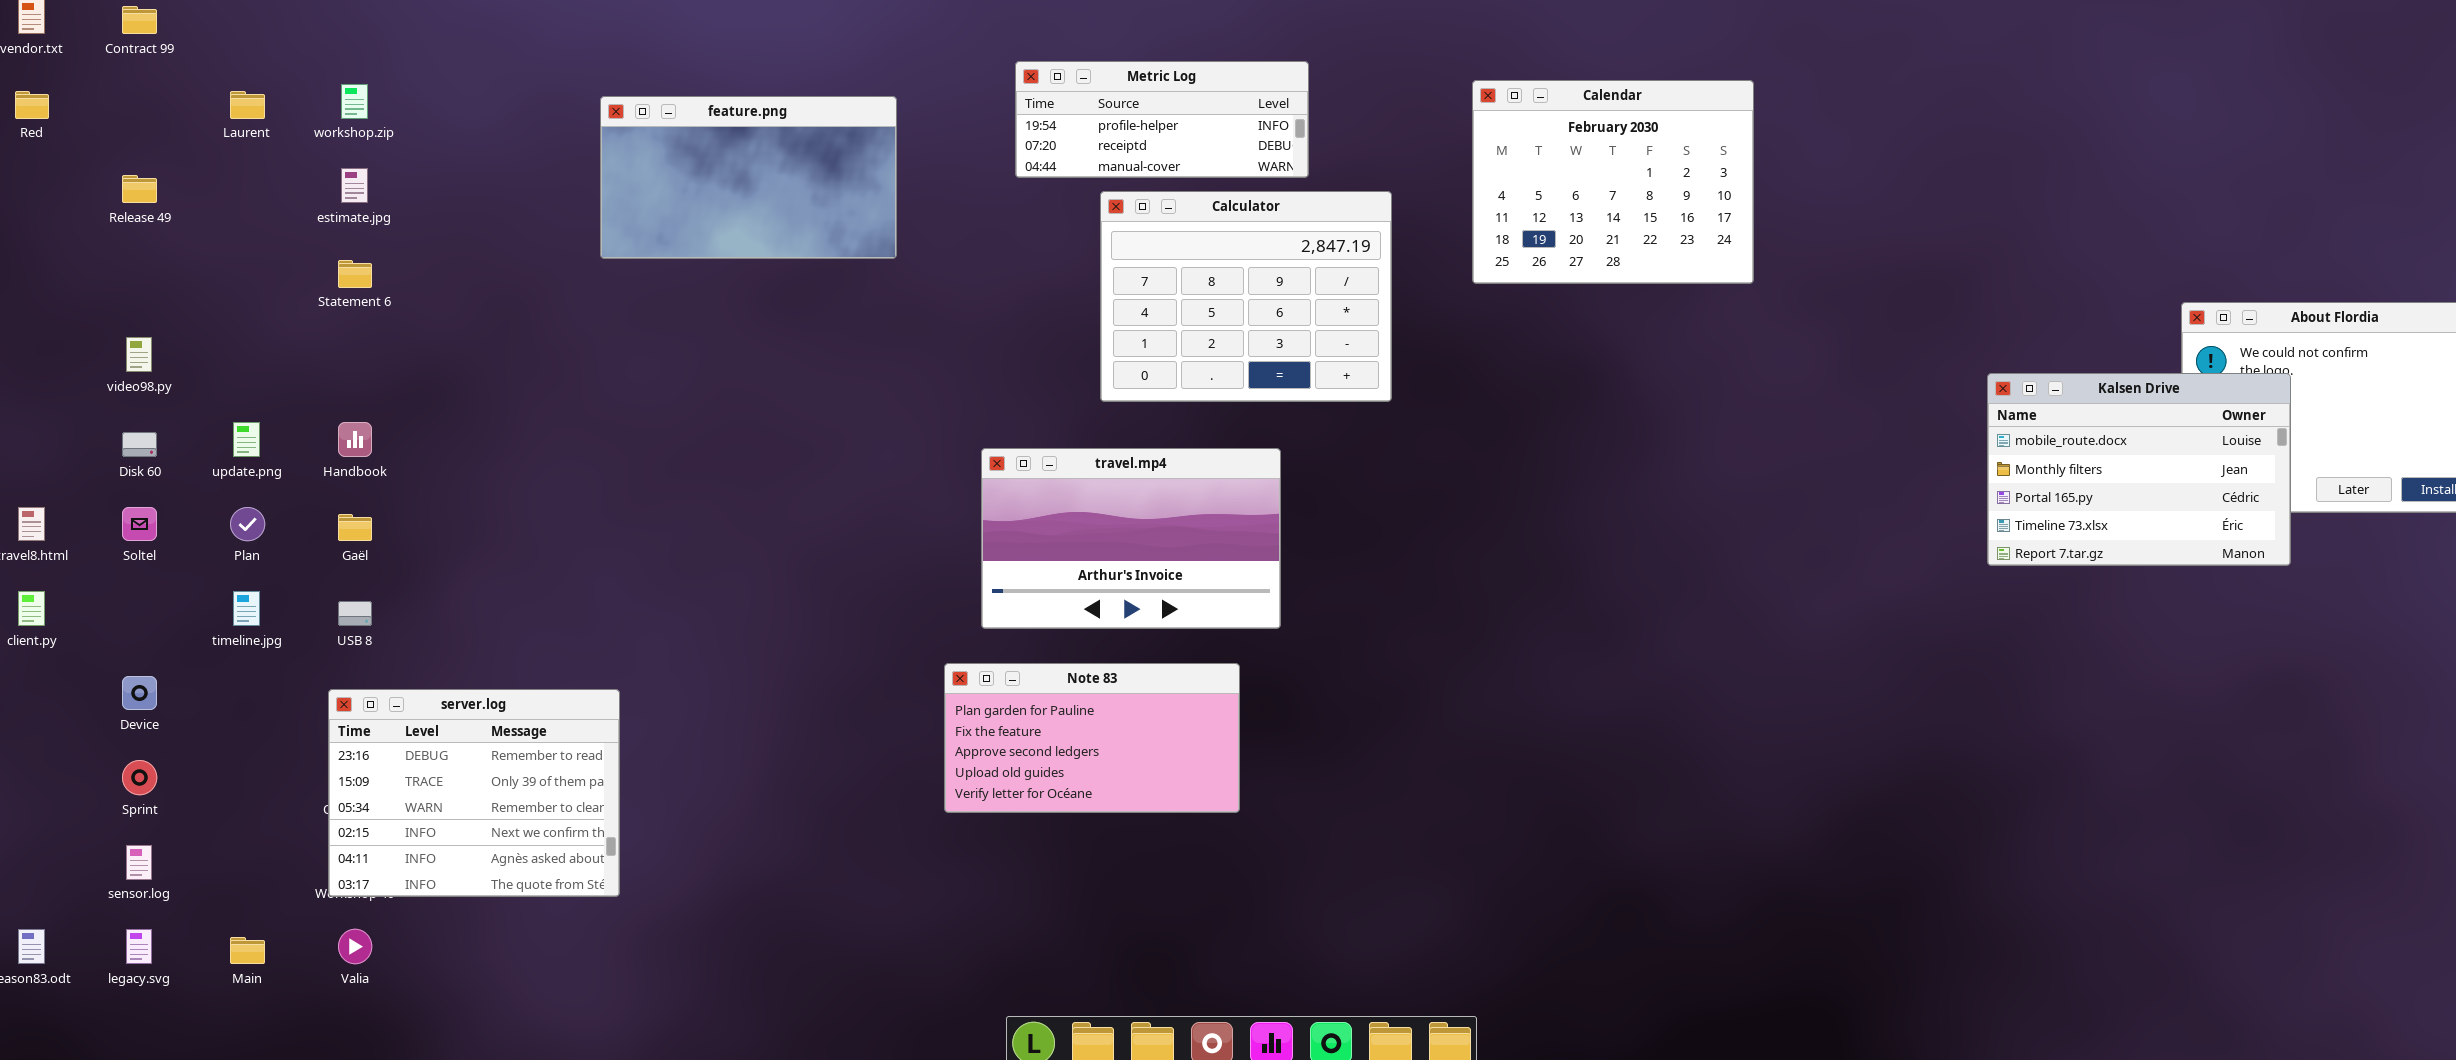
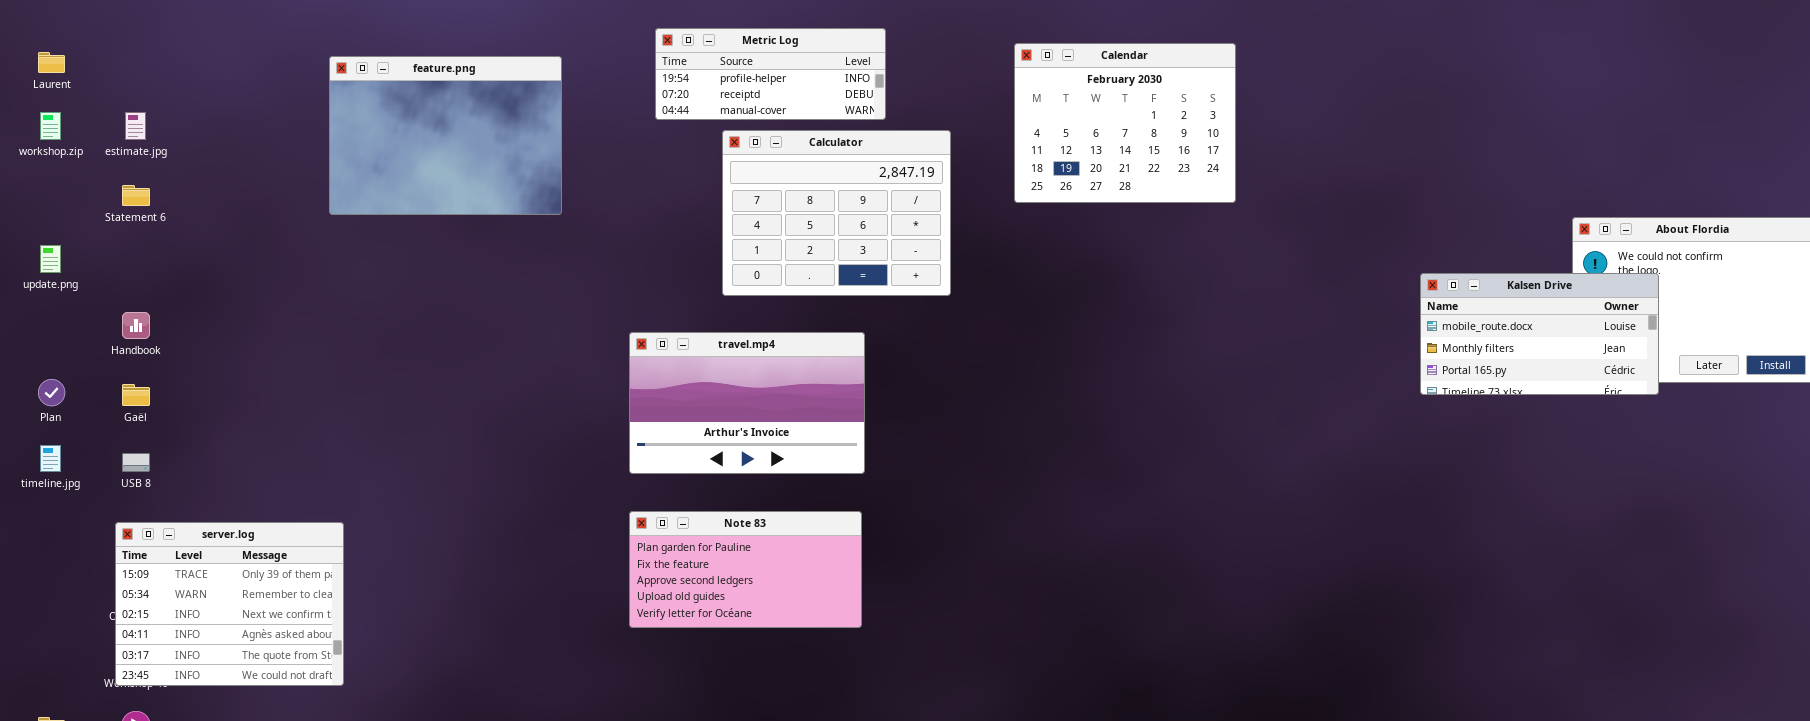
workshop.zip: [341,84,368,119] -> [40,112,61,140], moved
feature.png: [600,96,897,259] -> [329,56,562,215], resized
Kalsen Drive: [1987,373,2291,566] -> [1420,273,1659,395], resized
update.png: [233,422,260,457] -> [40,245,61,273], moved
Note 83: [944,663,1240,813] -> [629,511,862,628], moved
server.log: [328,689,620,897] -> [115,522,344,686], scrolled down 1 row

